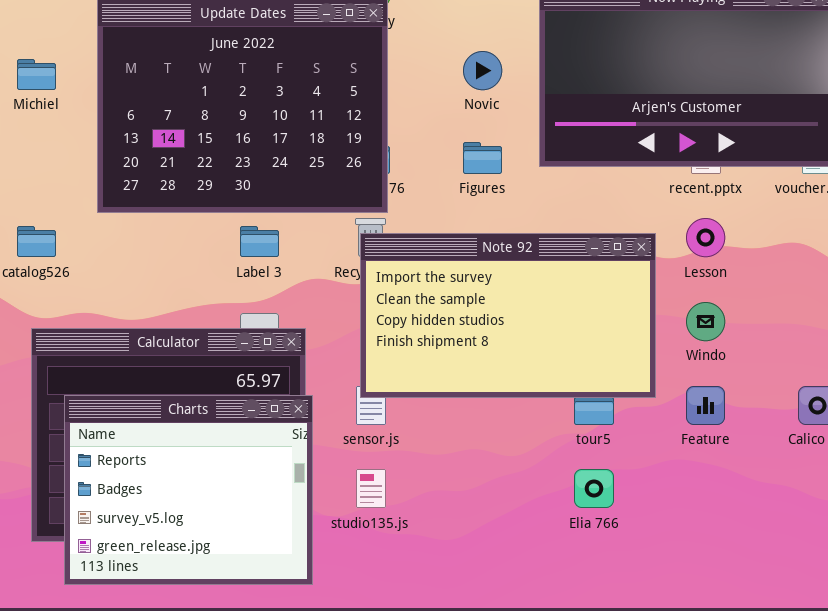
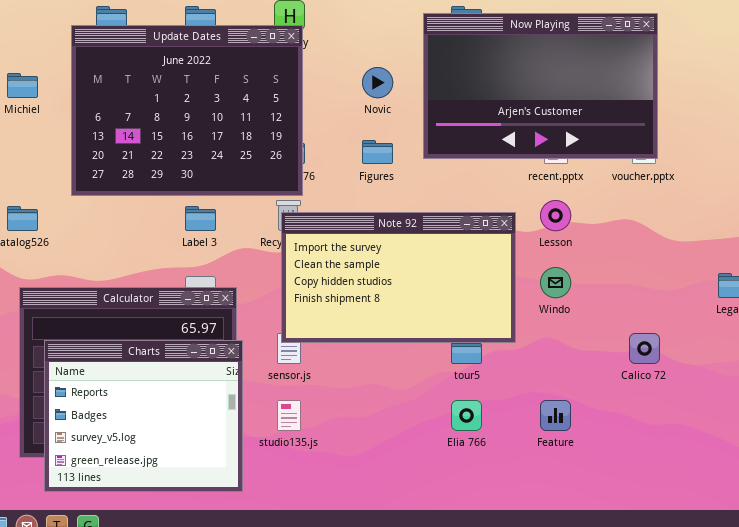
Feature: [686,386,725,425] -> [540,400,571,431], moved

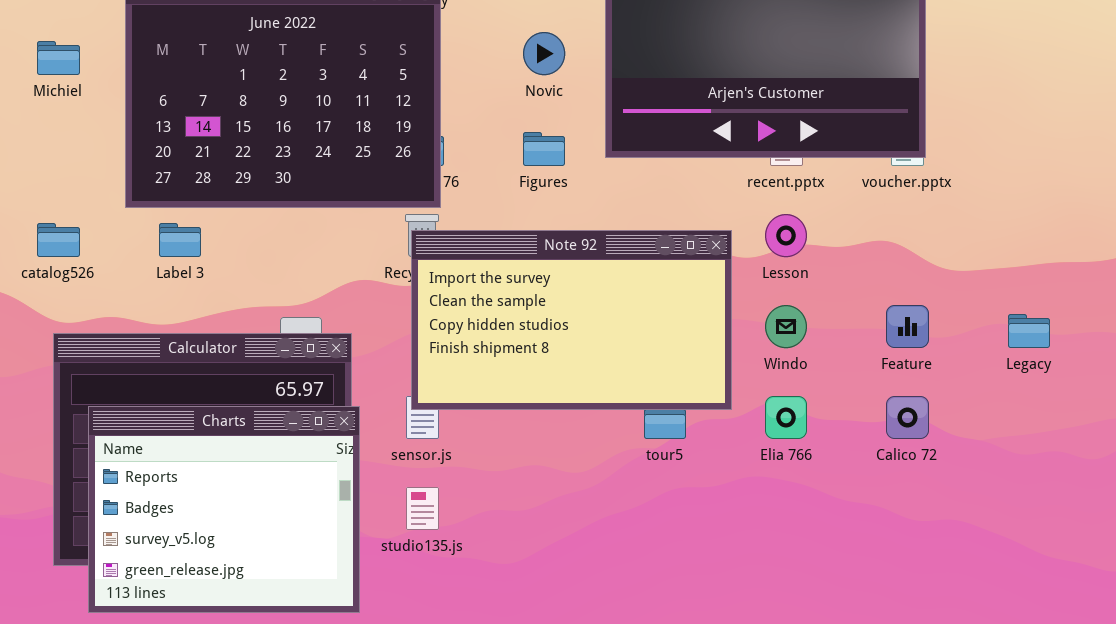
Label 3: [185,206,216,231] -> [159,223,201,257], moved
Elia 766: [451,400,482,431] -> [765,396,807,439], moved
Feature: [540,400,571,431] -> [886,305,929,348], moved

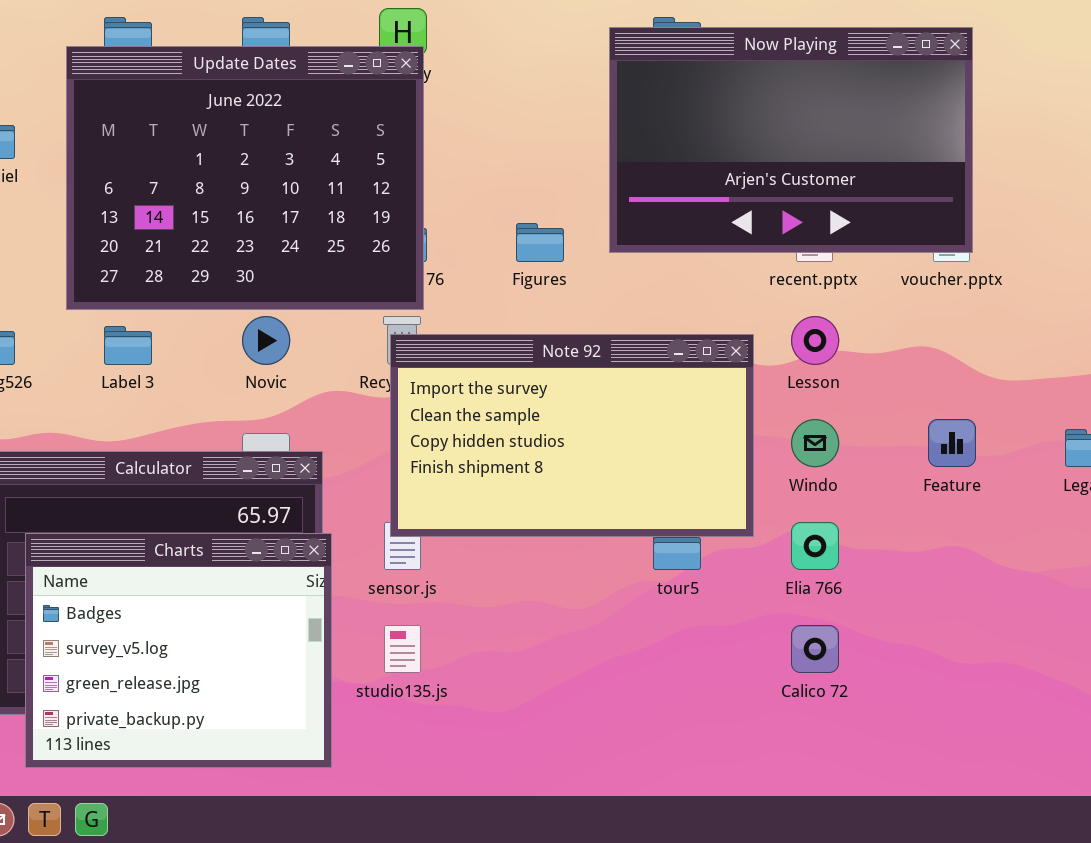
Novic: [523,32,565,75] -> [242,316,290,365], moved
Calico 72: [886,396,929,439] -> [791,625,839,673], moved
Charts: [88,406,360,613] -> [25,533,332,768], scrolled down 1 row

